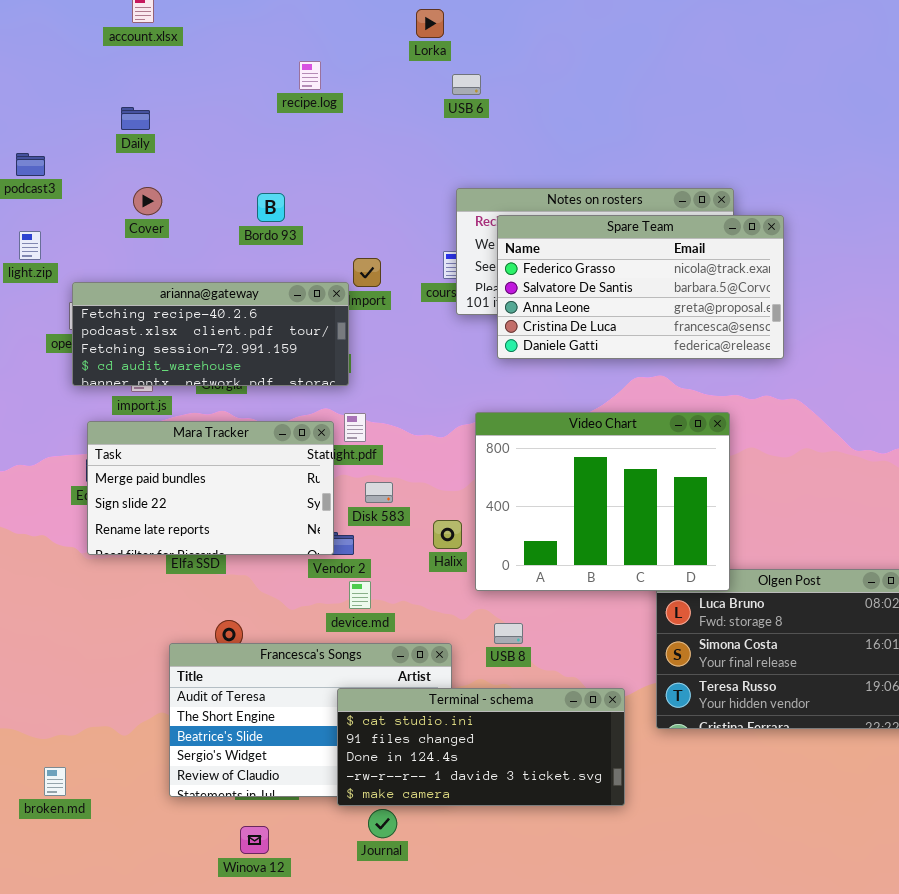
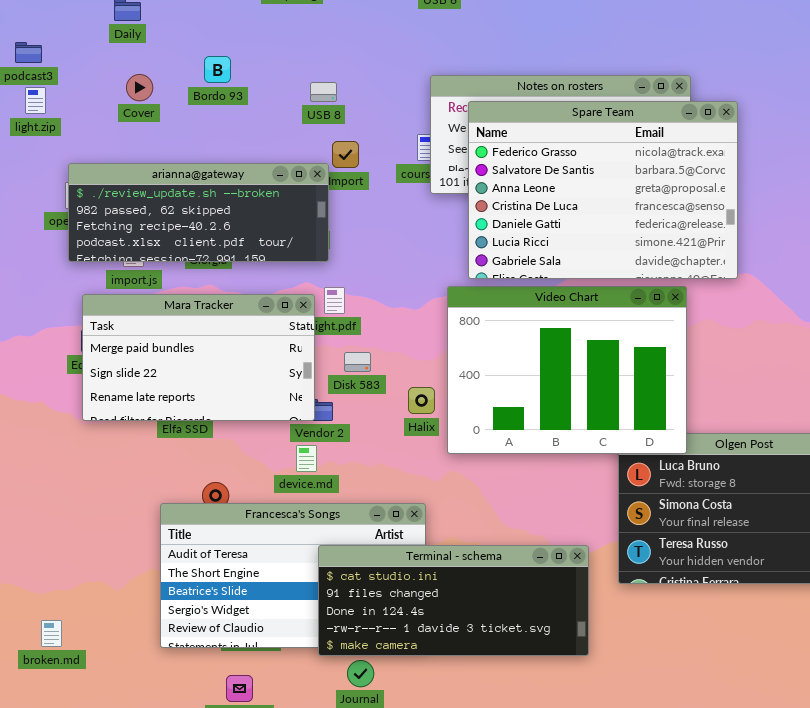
Bordo 93: [257,193,285,222] -> [204,56,231,83], moved
Spare Team: [497,215,784,359] -> [468,101,738,279], resized
light.zip: [19,231,41,260] -> [25,87,46,114], moved
arianna@gateway: [72,282,349,386] -> [68,163,329,262], scrolled up 2 rows
device.md: [349,581,371,609] -> [296,445,317,472], moved
USB 8: [494,623,523,644] -> [310,82,337,102], moved

